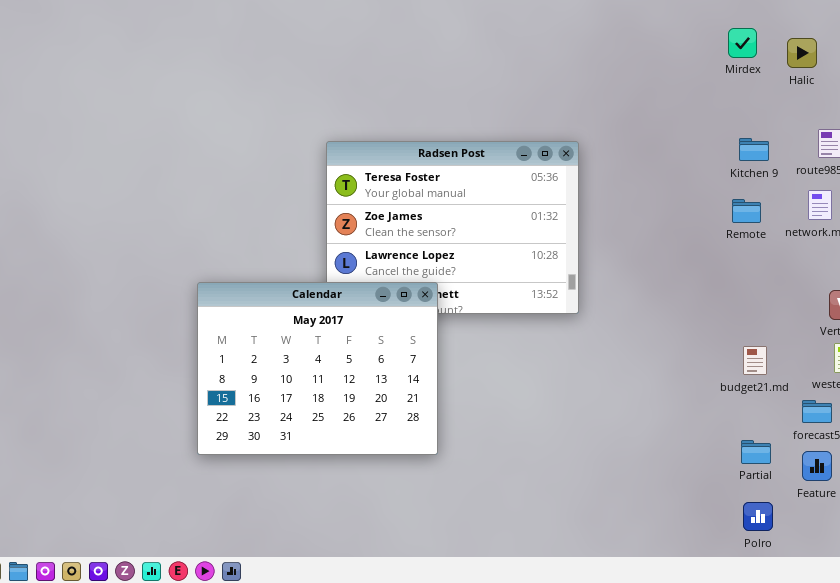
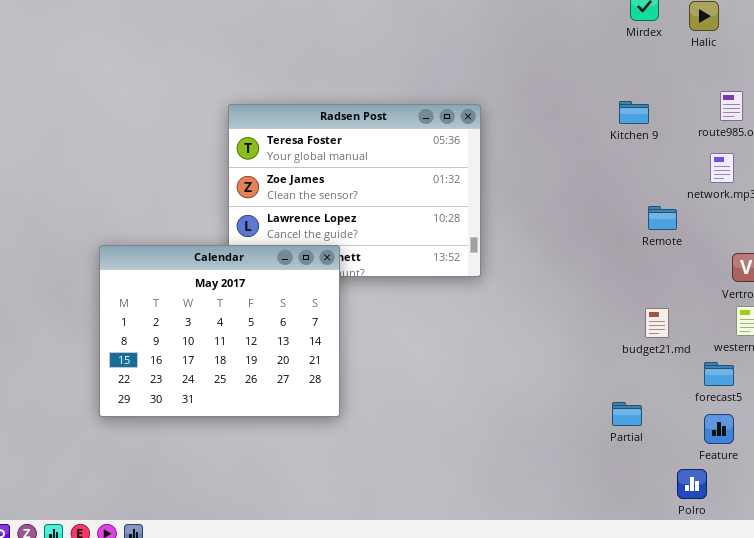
Kitchen 9: [739,138,769,161] -> [619,101,649,124], moved
Remote: [732,199,761,223] -> [648,206,677,230], moved
Partial: [741,440,771,464] -> [612,402,642,426], moved
Polro: [743,502,773,531] -> [677,469,707,499], moved

